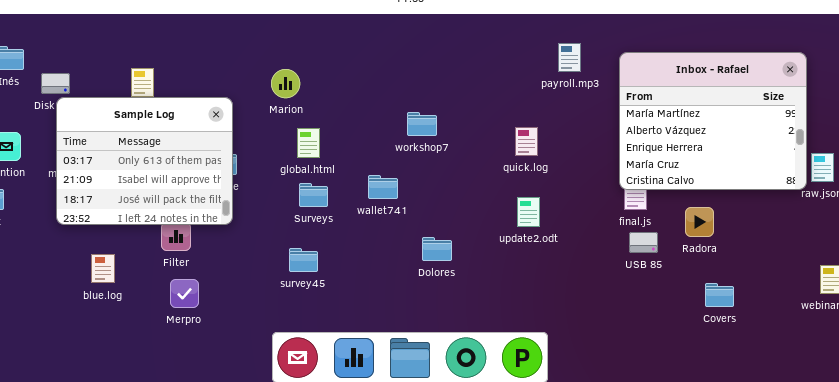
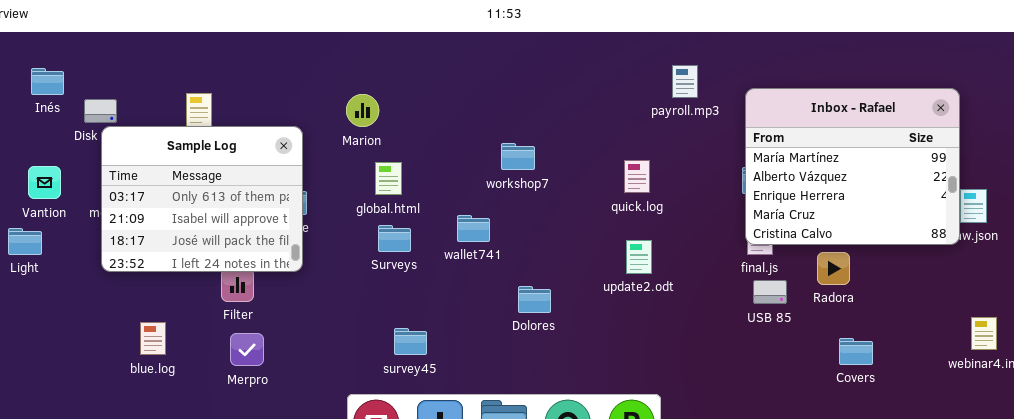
Inbox - Rafael: [619,52,807,190] -> [745,88,960,245], moved
survey45: [289,248,318,272] -> [394,328,427,355], moved
blue.log: [91,254,115,283] -> [140,322,166,355], moved

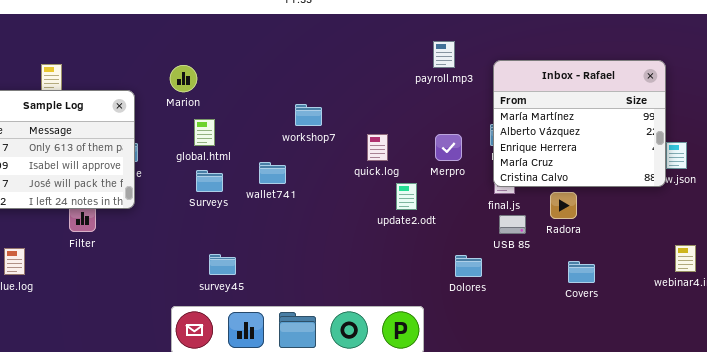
quick.log: [624,160,650,193] -> [367,134,388,161], moved
Dolores: [518,286,551,313] -> [455,255,482,277], moved
Merpro: [230,333,264,366] -> [435,134,462,161], moved

